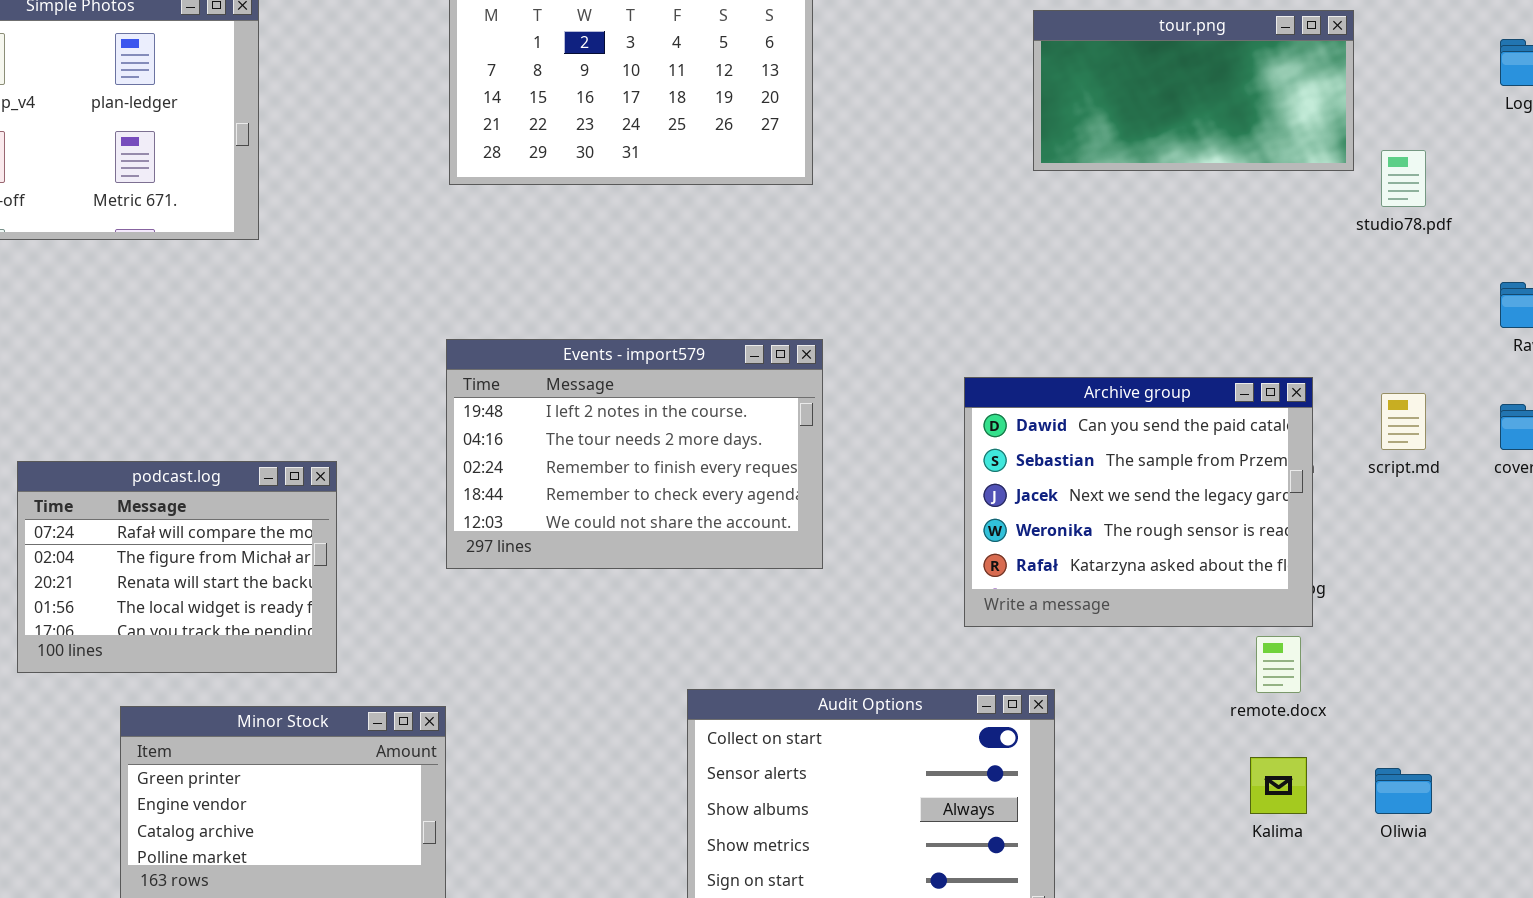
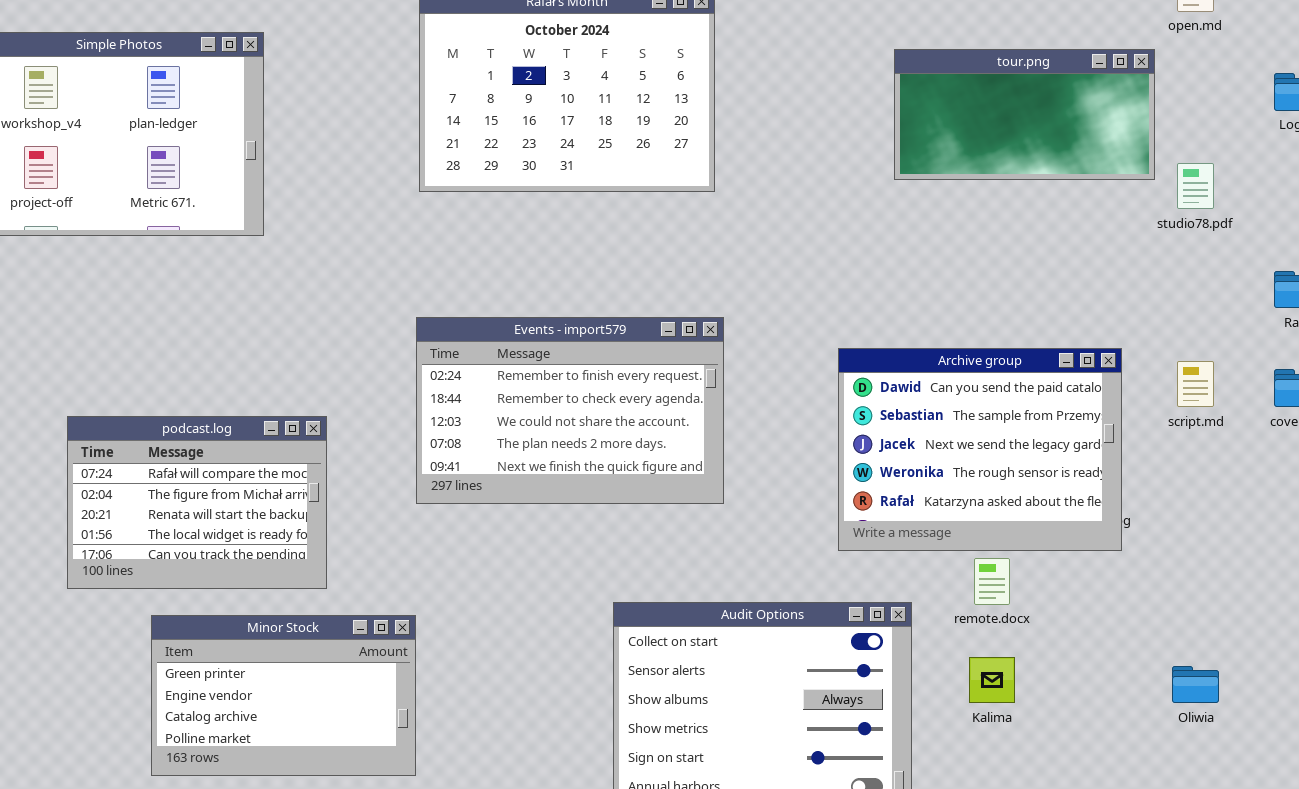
Events - import579: [446,339,823,569] -> [416,317,724,504], scrolled down 2 rows
remote.docx: [1256,636,1301,693] -> [974,558,1010,605], moved
Kalima: [1250,757,1307,814] -> [969,657,1015,703], moved

